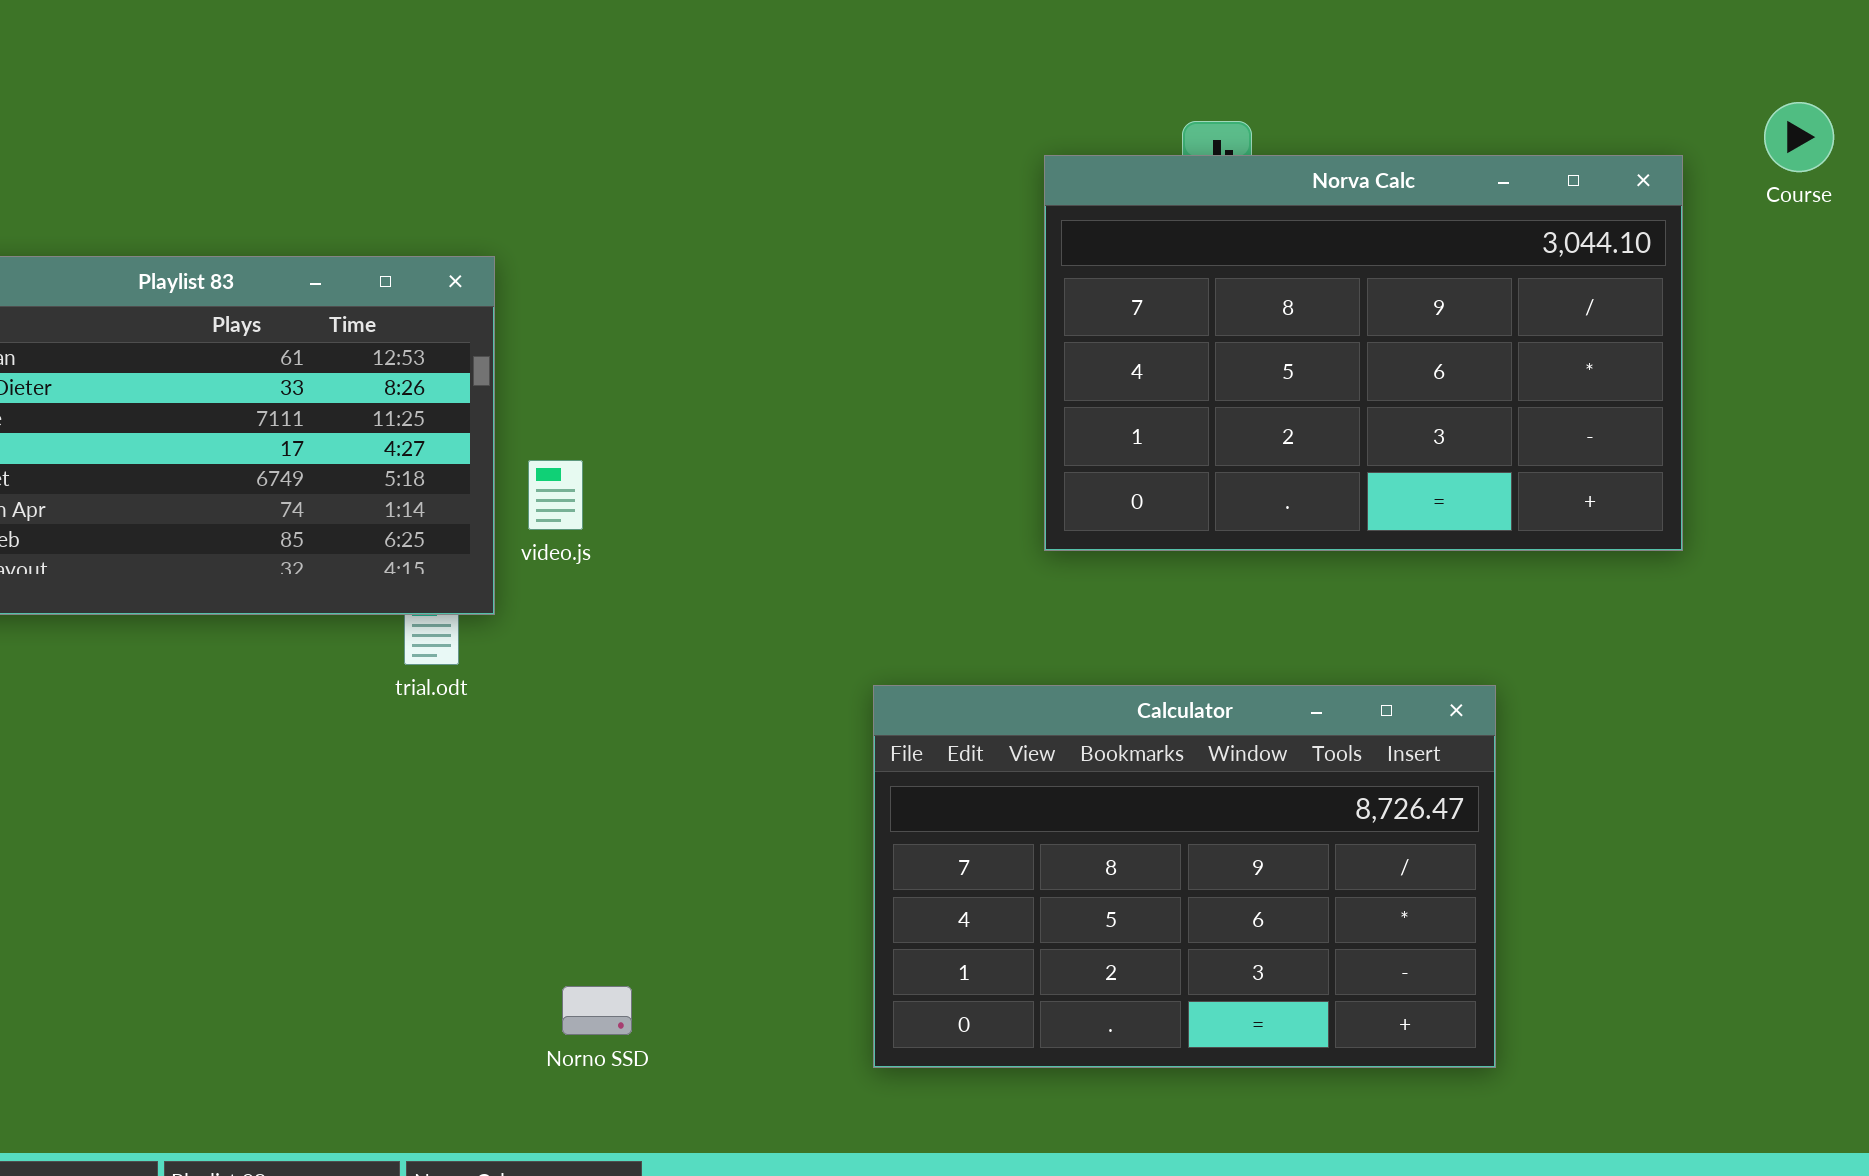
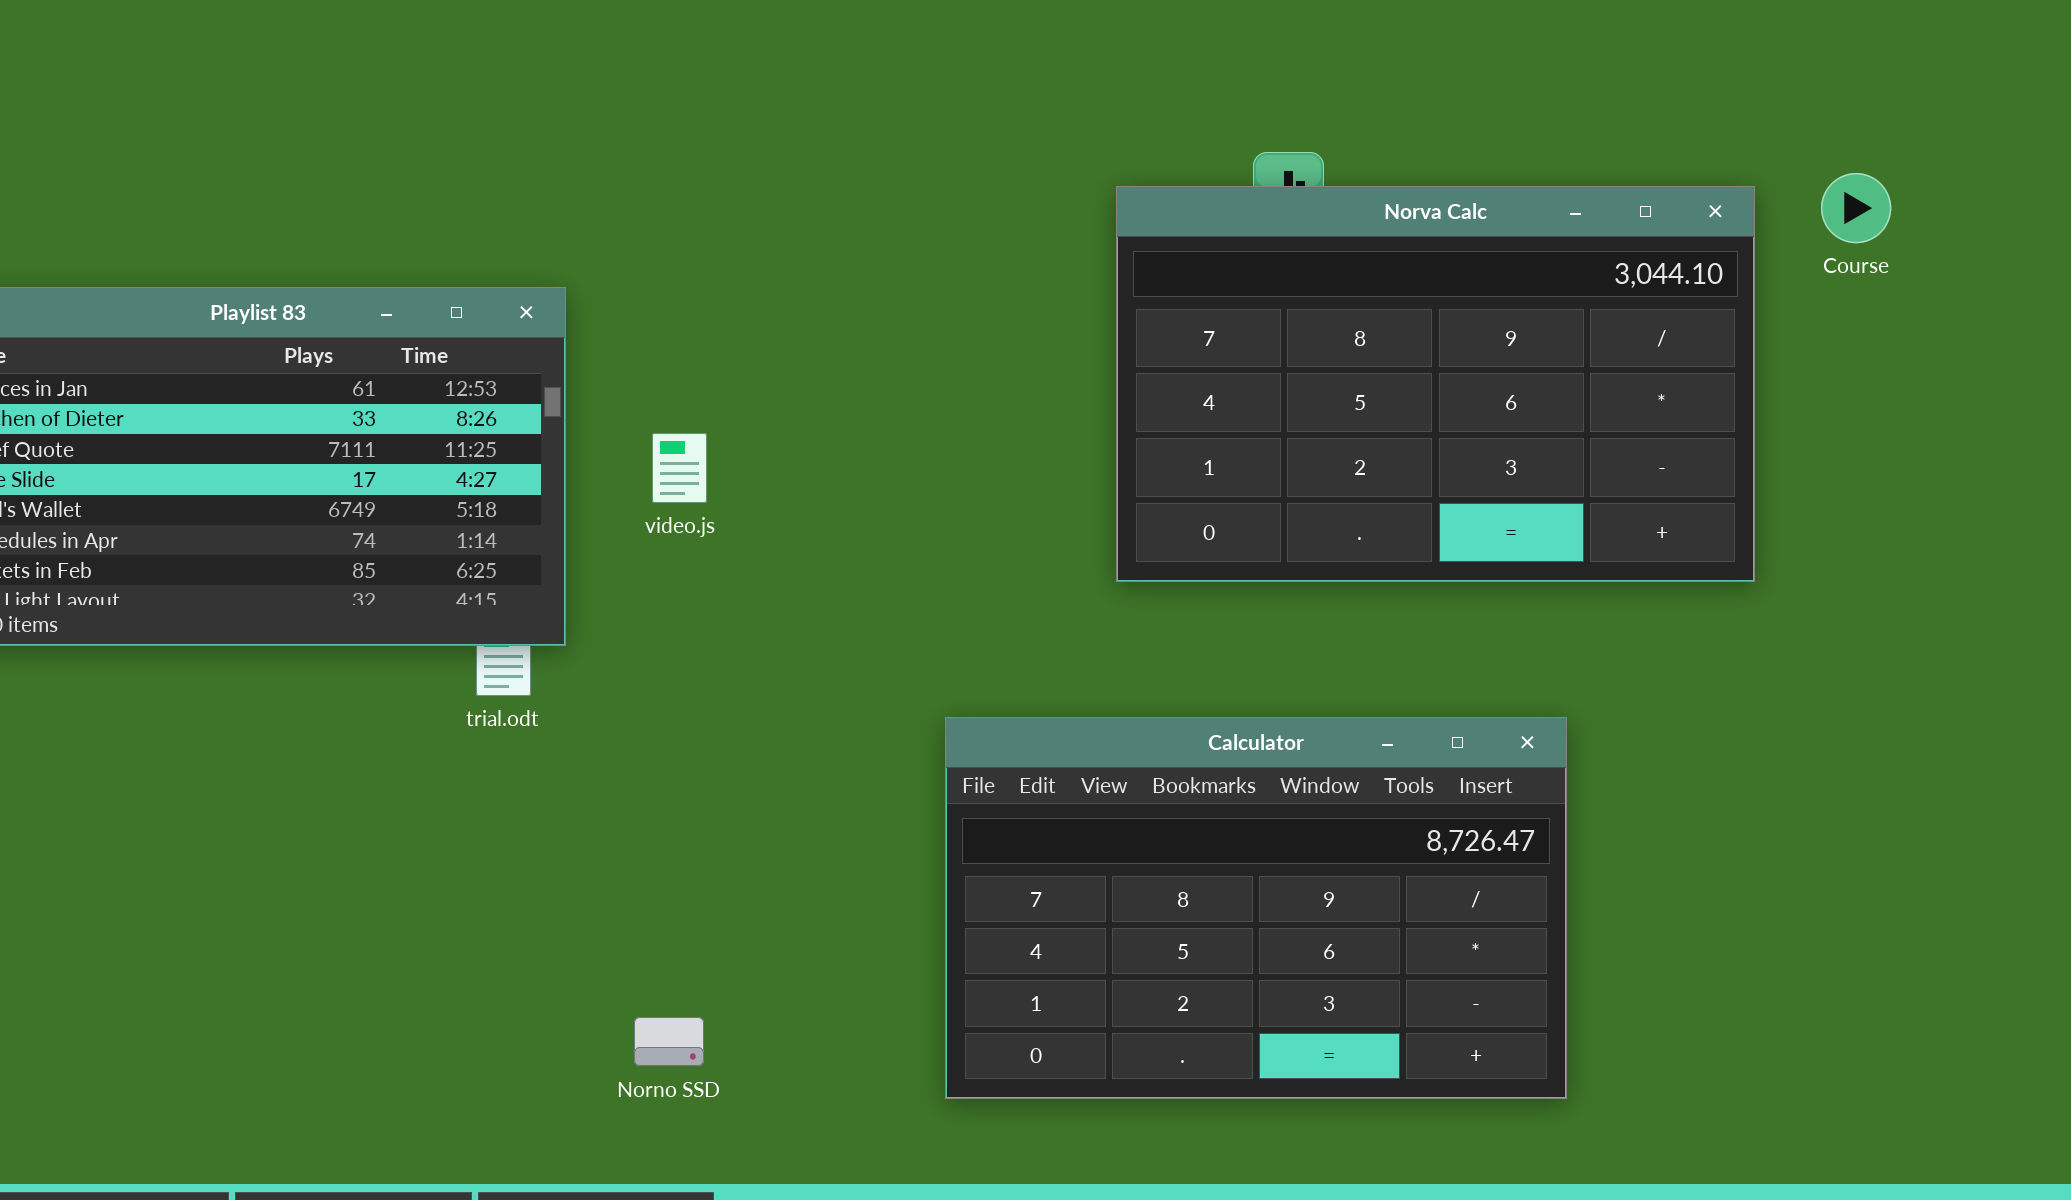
Course: [1764,102,1834,172] -> [1821,173,1891,243], moved
video.js: [528,460,583,530] -> [652,433,707,503], moved

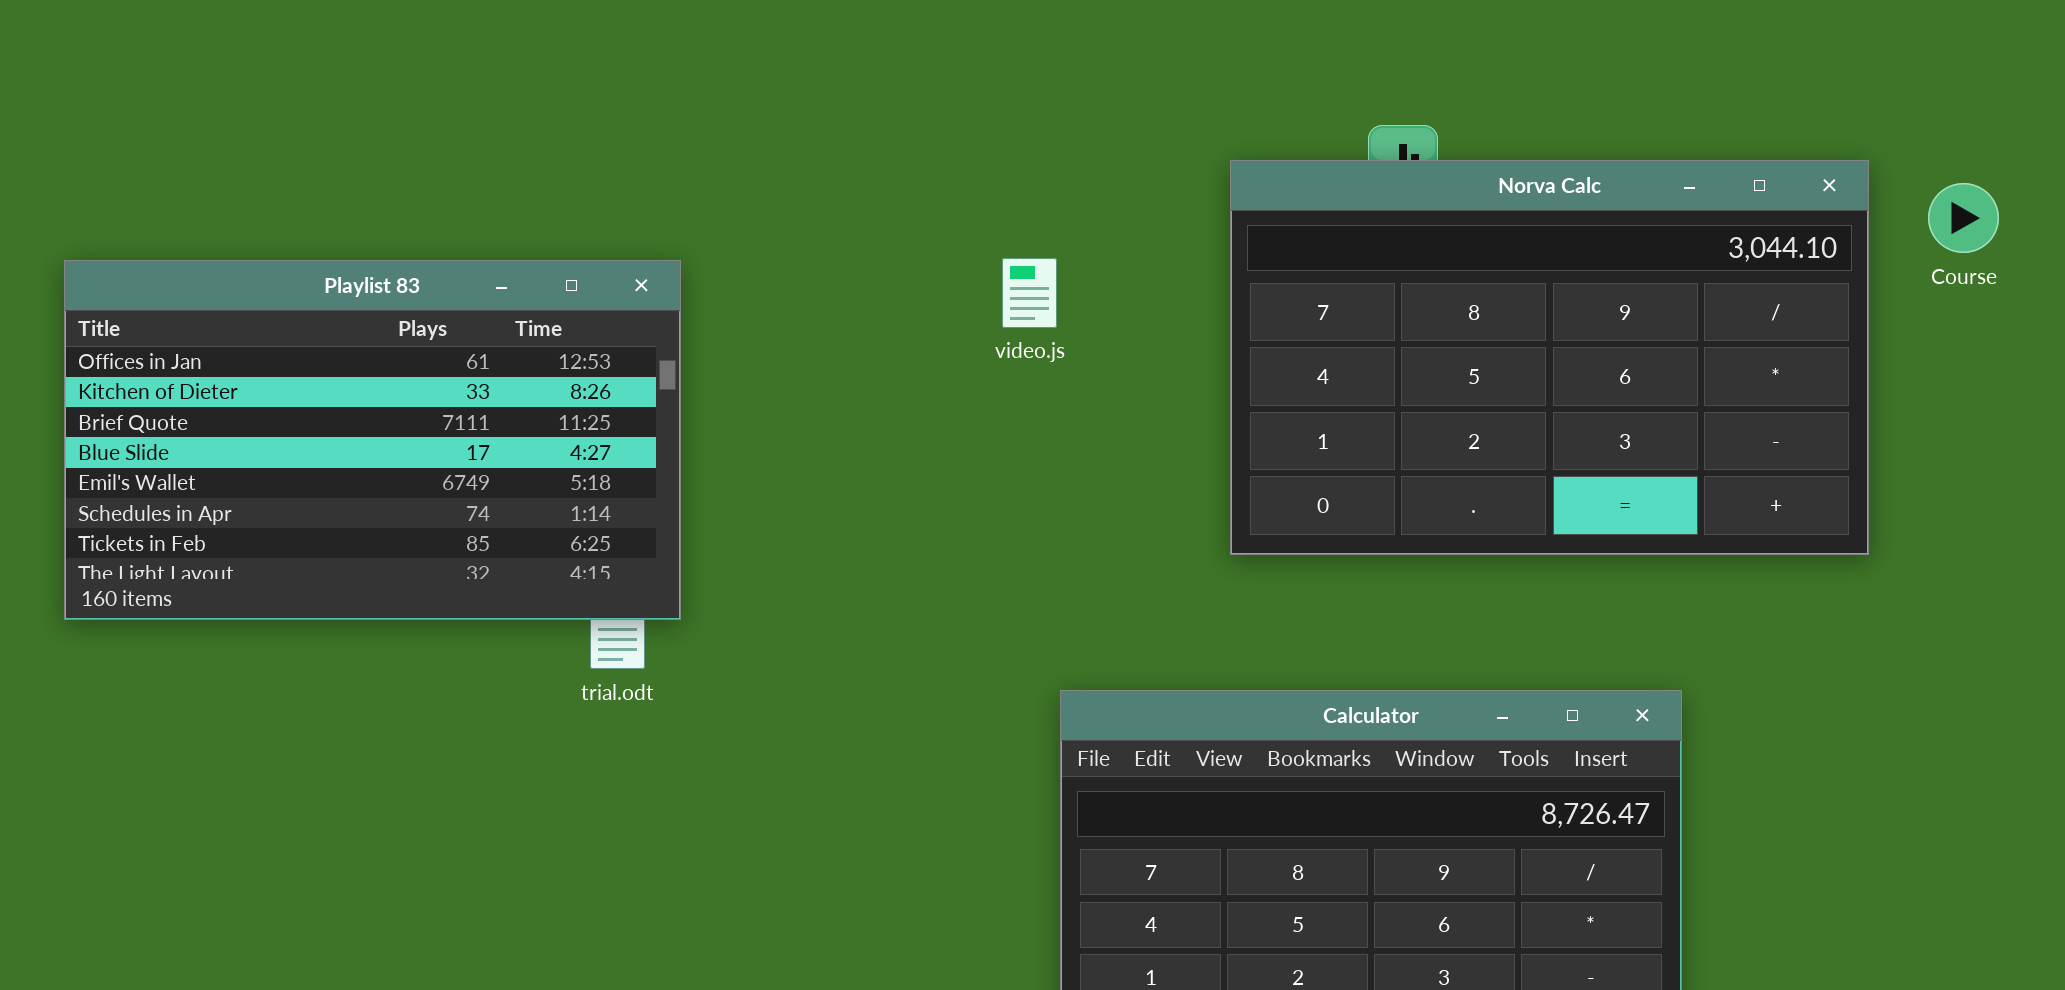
Course: [1821,173,1891,243] -> [1928,183,1999,253], moved
video.js: [652,433,707,503] -> [1002,258,1057,328], moved

